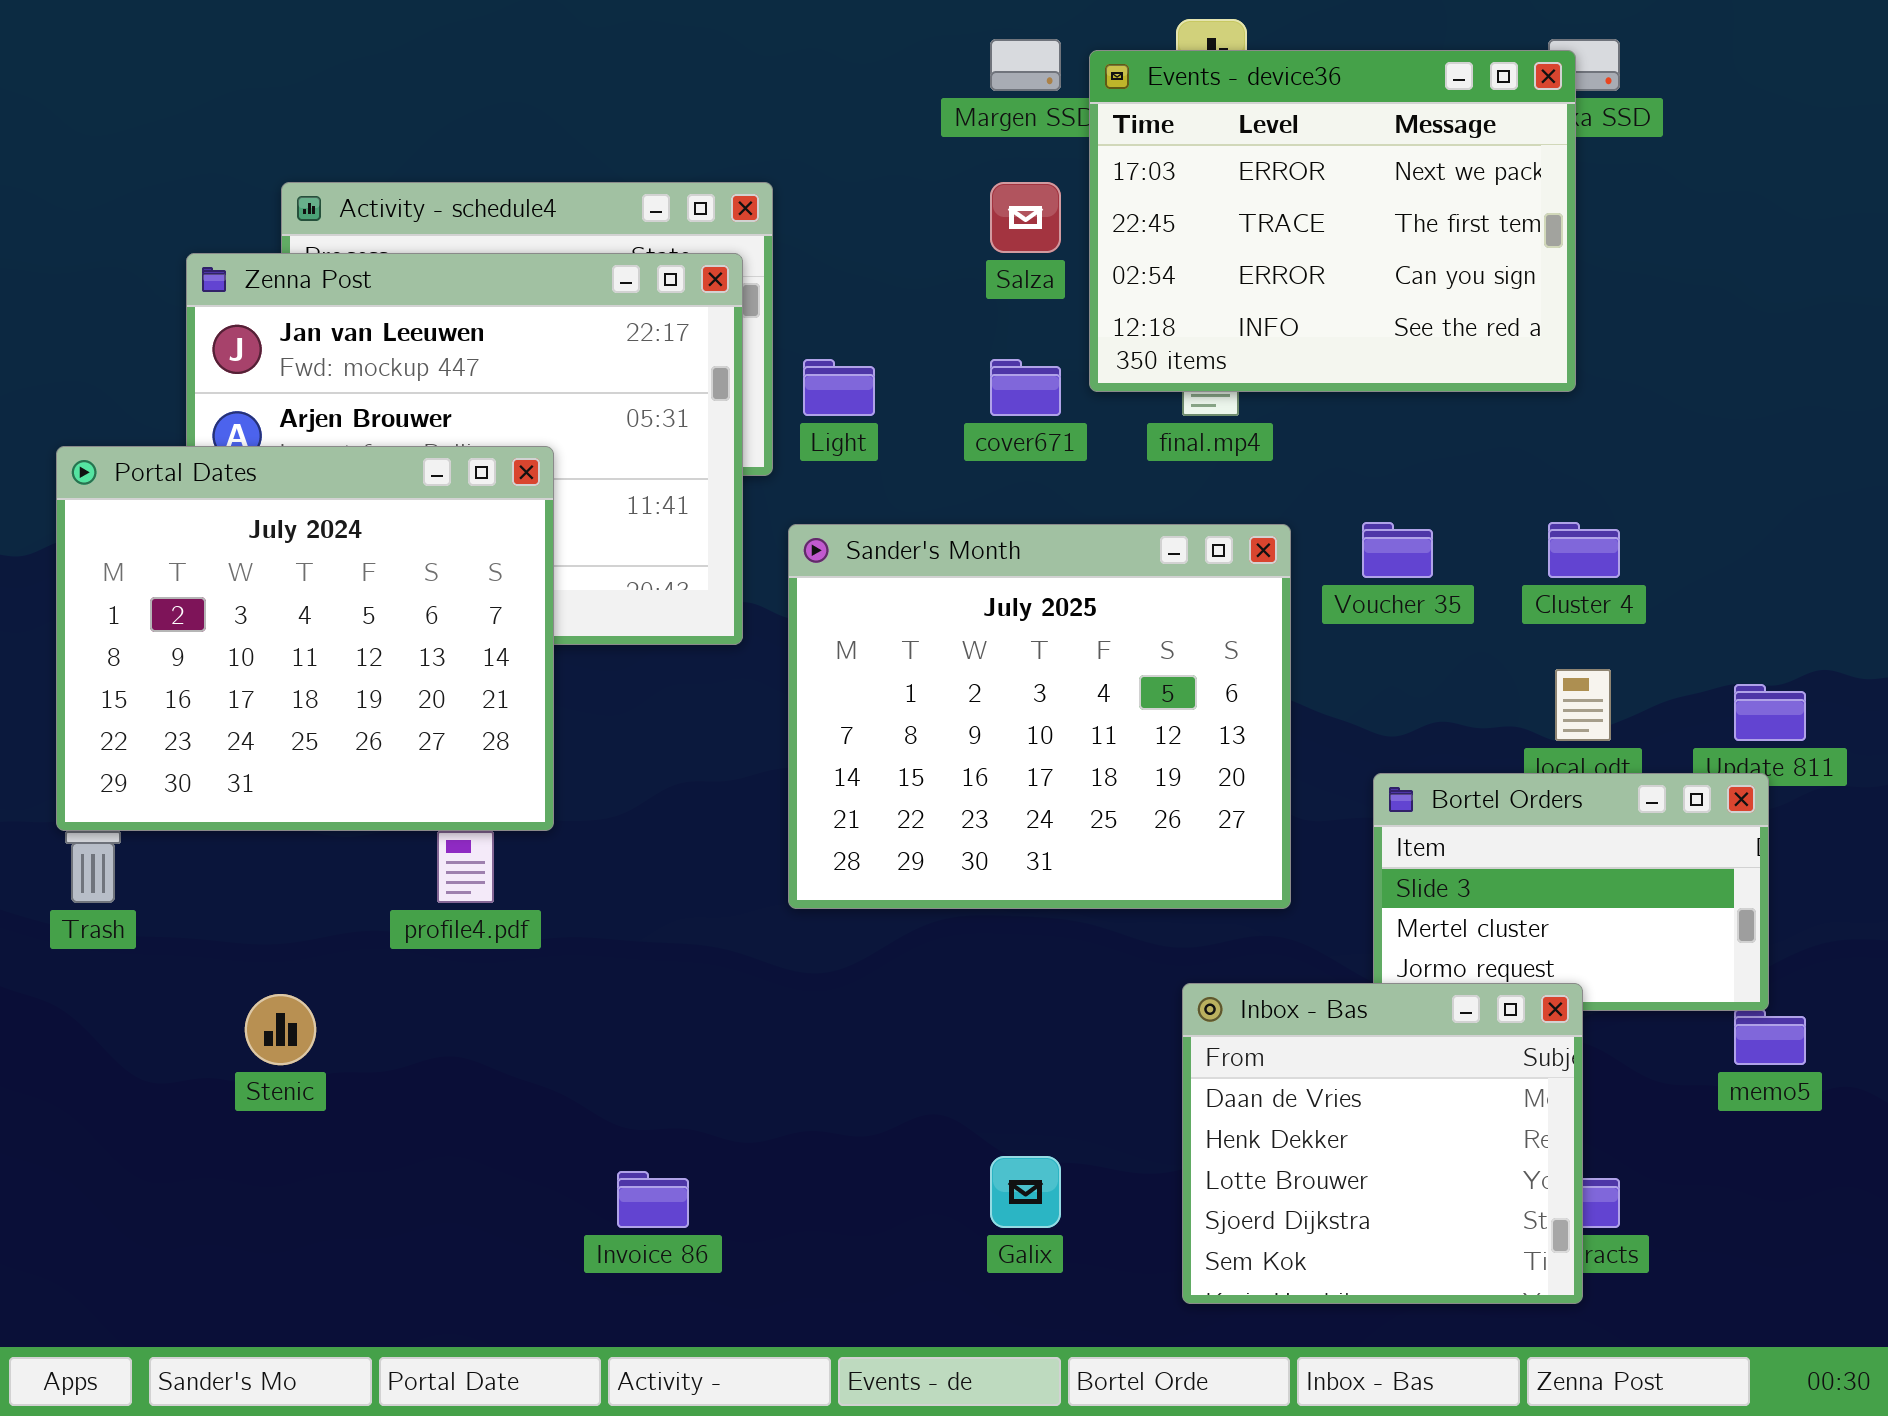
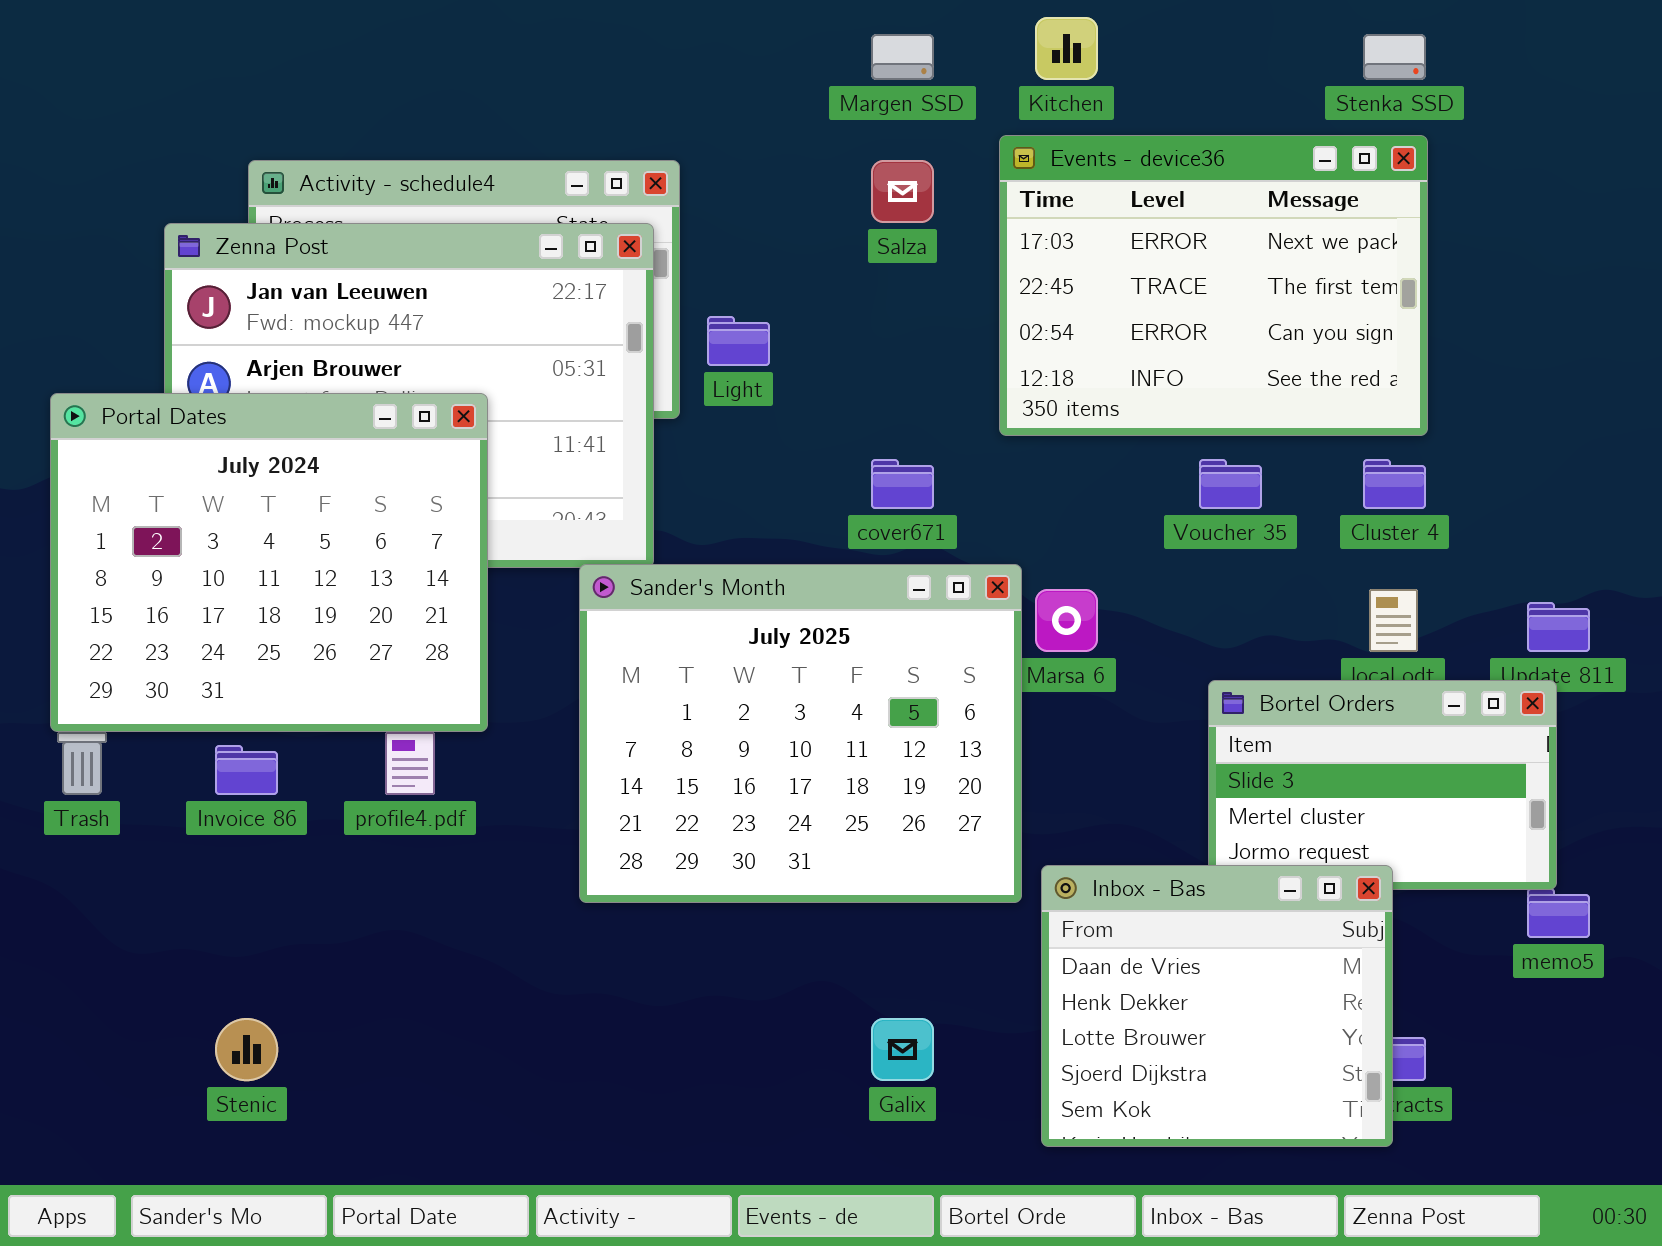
Events - device36: [1089,50,1576,392] -> [999,135,1428,436], moved
cover671: [990,359,1061,416] -> [871,459,934,509], moved
Sander's Month: [788,524,1291,909] -> [579,564,1022,903], moved
Stenic: [245,994,316,1065] -> [215,1018,278,1081], moved
Invoice 86: [617,1171,689,1228] -> [215,745,278,795], moved

